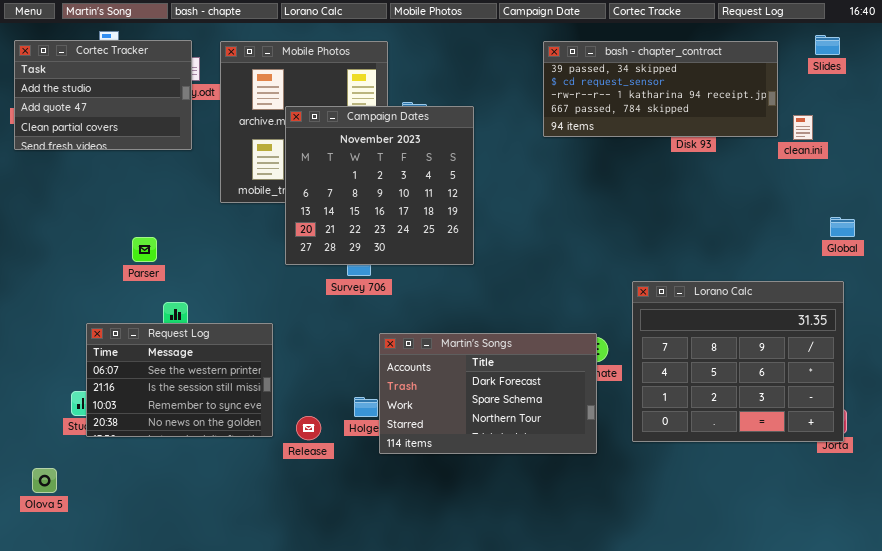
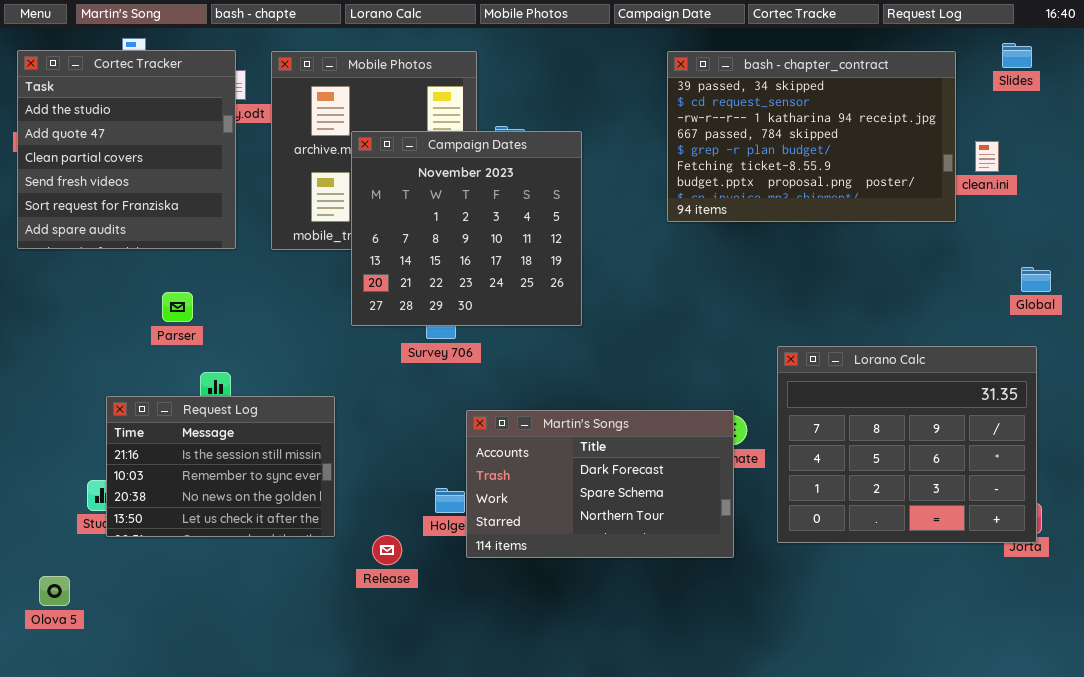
Cortec Tracker: [14,40,192,150] -> [17,50,236,249], resized
bash - chapter_contract: [543,41,778,137] -> [667,51,956,222], resized
Request Log: [86,323,273,437] -> [106,396,335,537], scrolled down 1 row
Release: [296,416,321,440] -> [372,535,402,565], moved

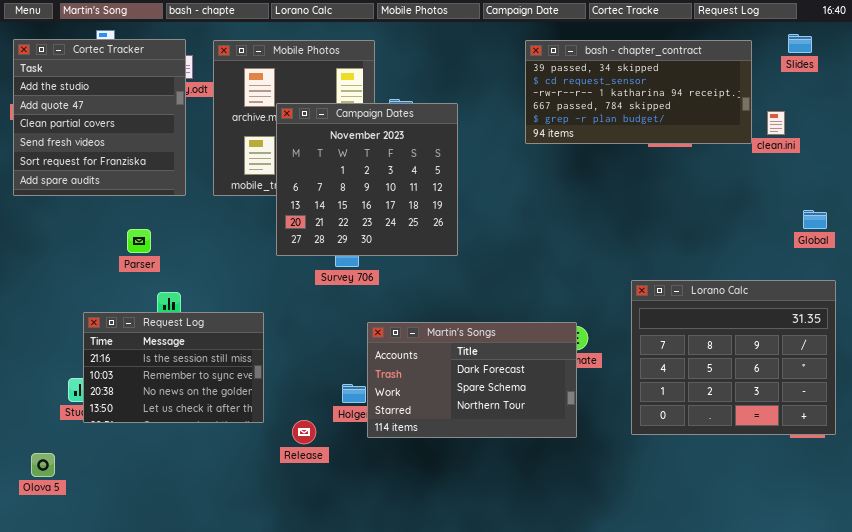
bash - chapter_contract: [667,51,956,222] -> [525,40,752,144], resized
Lorano Calc: [777,346,1037,543] -> [631,280,836,435], moved

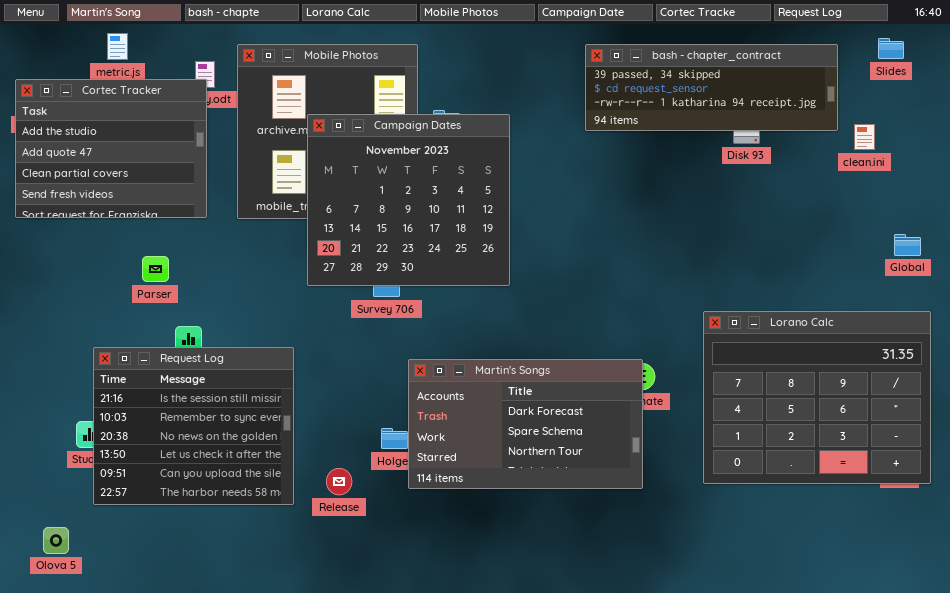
Cortec Tracker: [13,39,186,196] -> [15,79,207,218], resized
bash - chapter_contract: [525,40,752,144] -> [585,44,838,131], resized
Request Log: [83,312,264,423] -> [93,347,294,505], resized
Olova 5: [31,453,55,477] -> [43,527,69,554], moved

